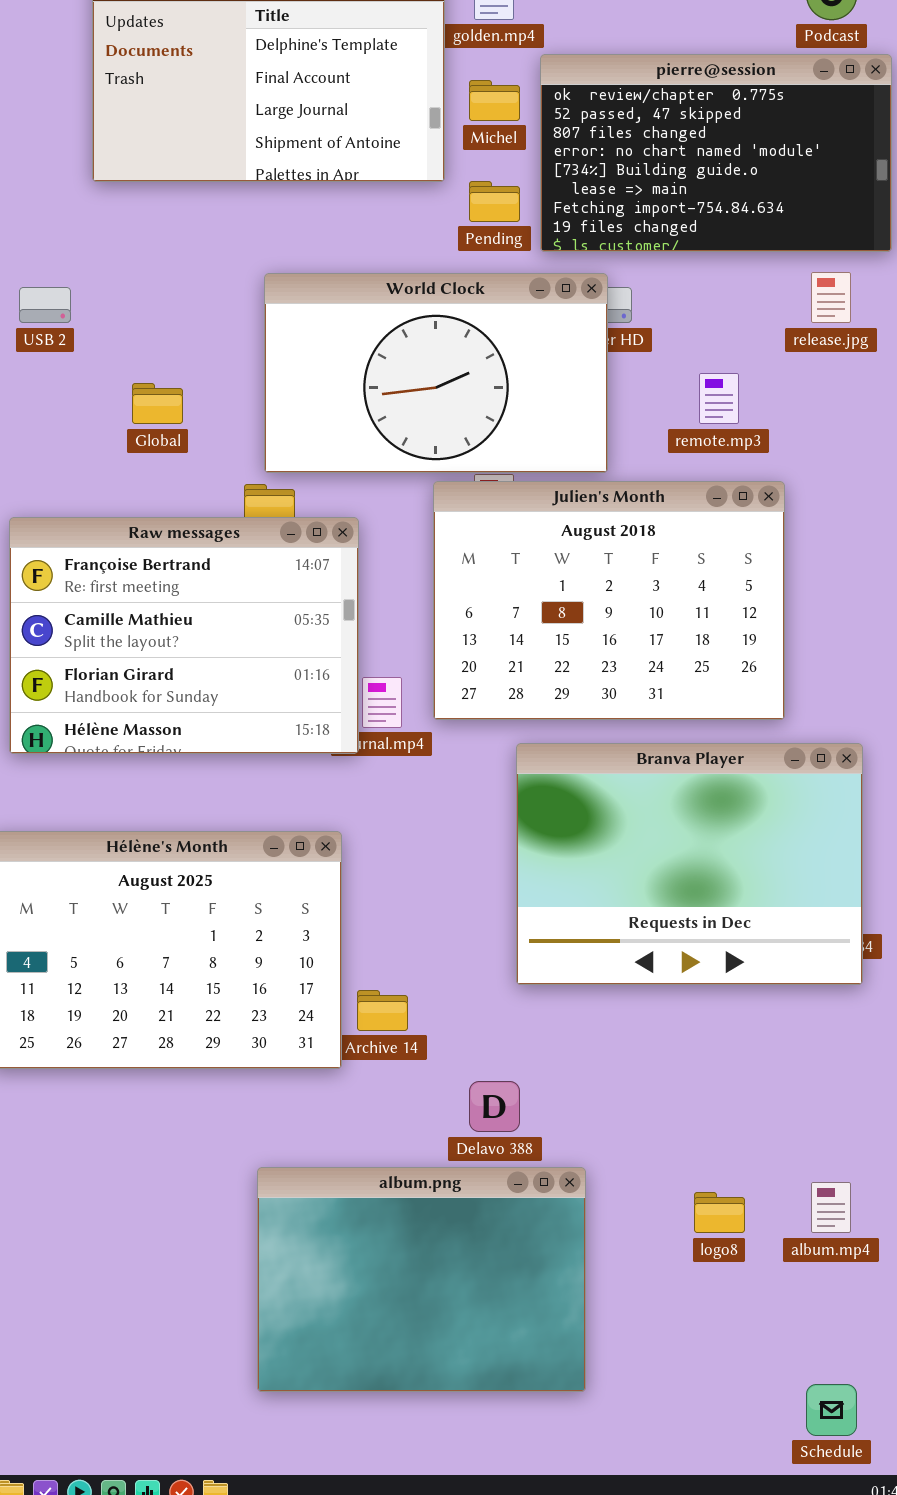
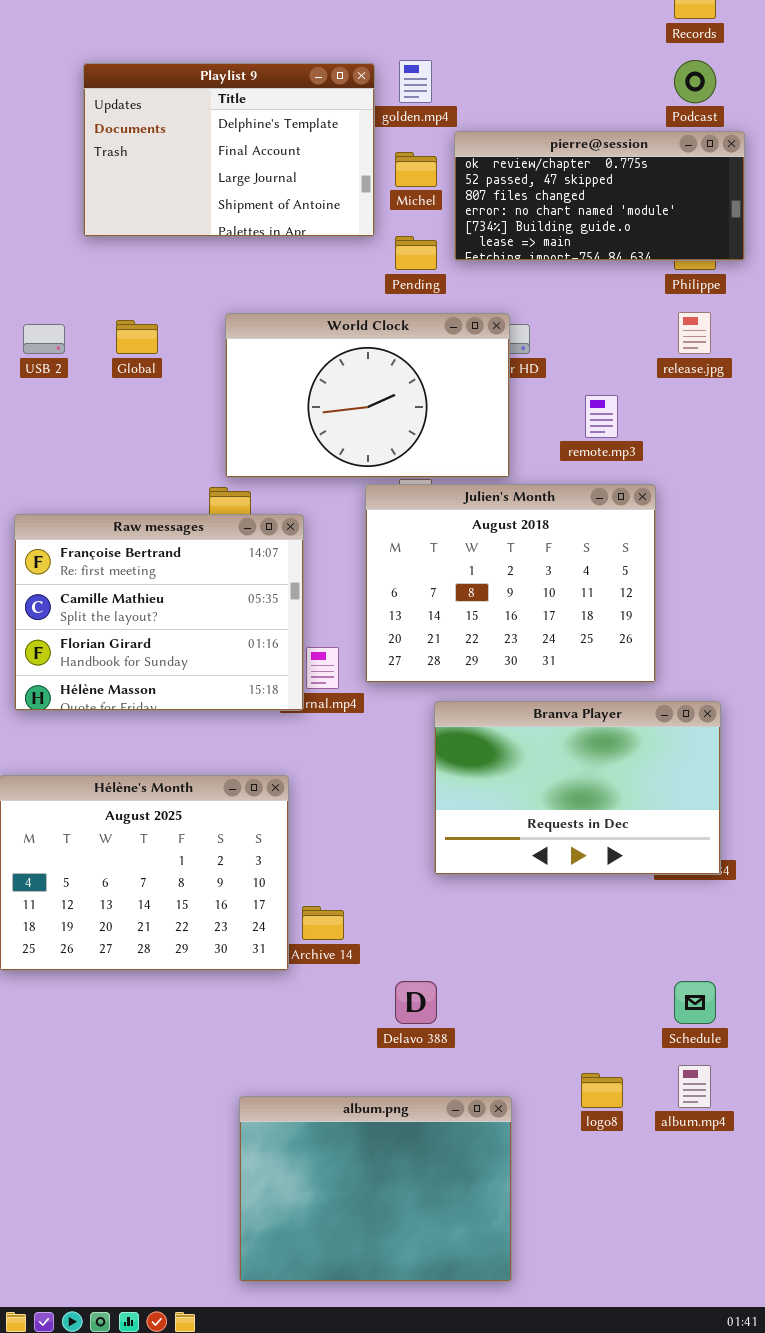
pierre@session: [540,54,892,252] -> [454,131,745,261], resized
Global: [132,383,183,424] -> [116,320,158,354], moved
Branva Player: [516,743,863,985] -> [434,701,721,875], resized
album.png: [257,1167,586,1392] -> [239,1096,512,1282], moved
Schedule: [806,1384,857,1436] -> [674,981,716,1024], moved

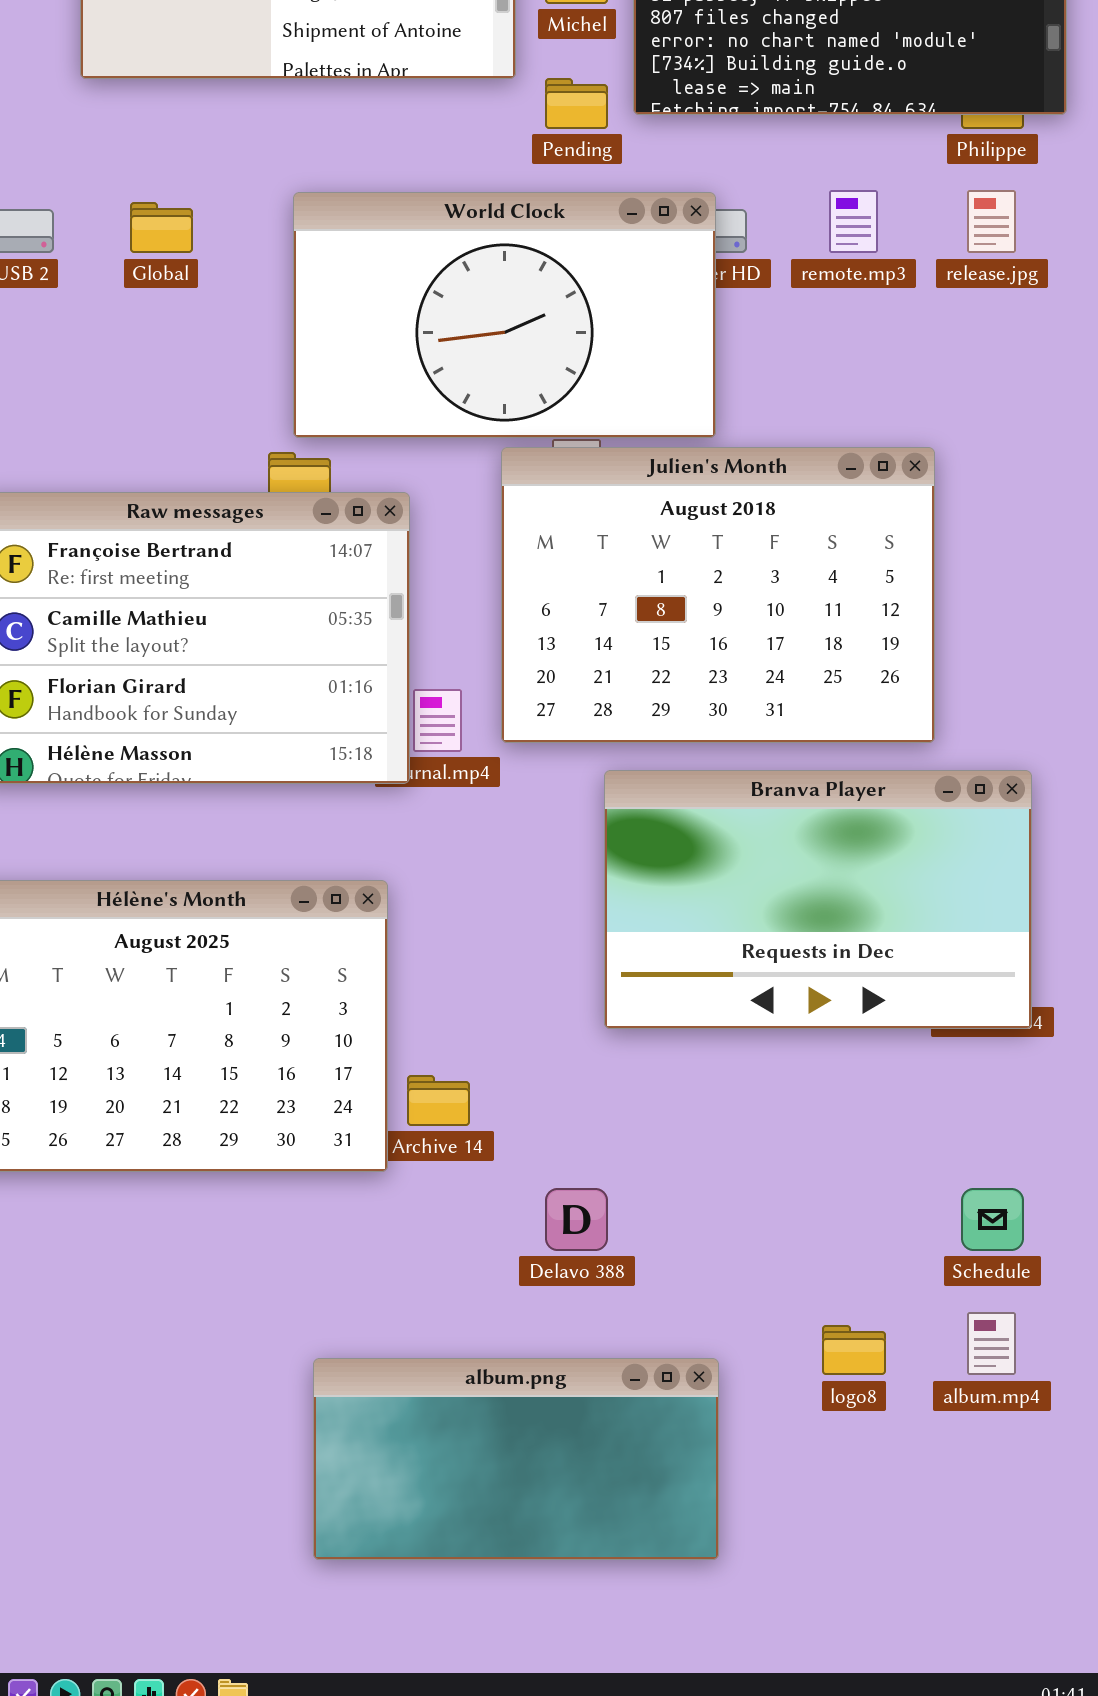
remote.mp3: [585,395,618,438] -> [829,190,878,253], moved
album.png: [239,1096,512,1282] -> [313,1358,719,1560], resized

